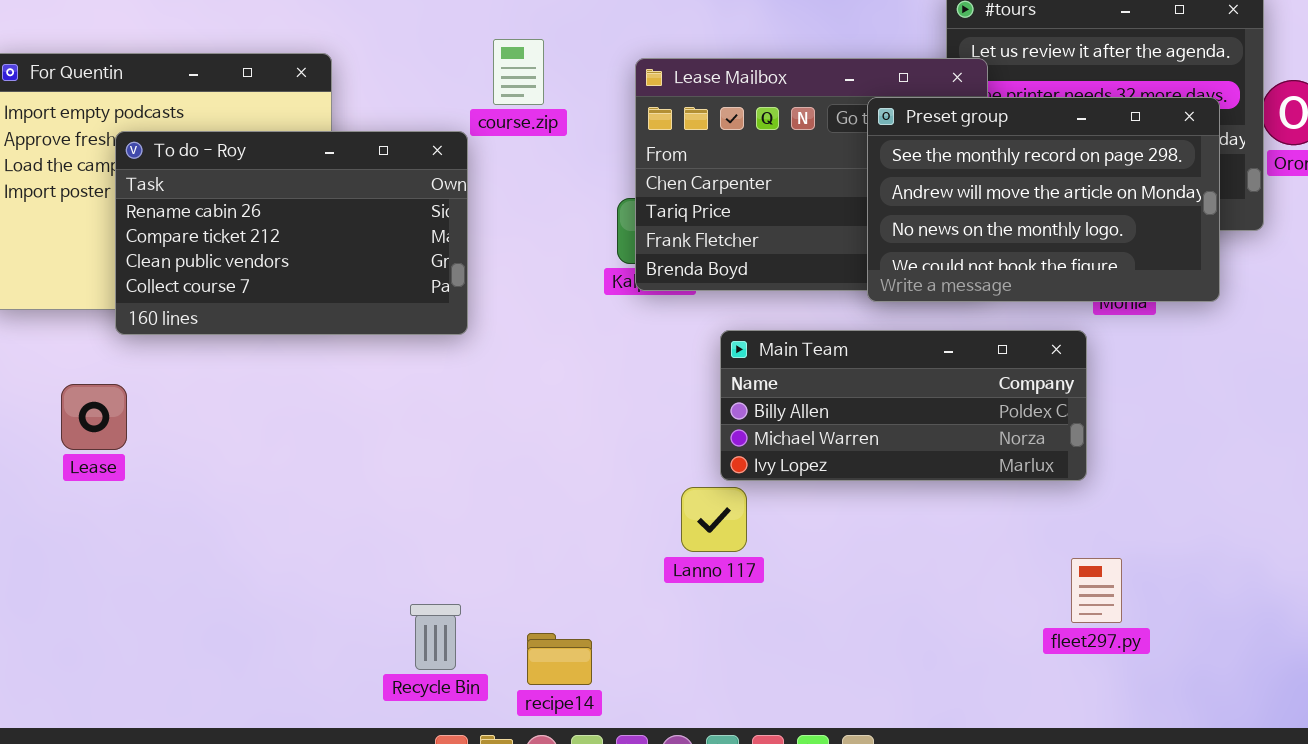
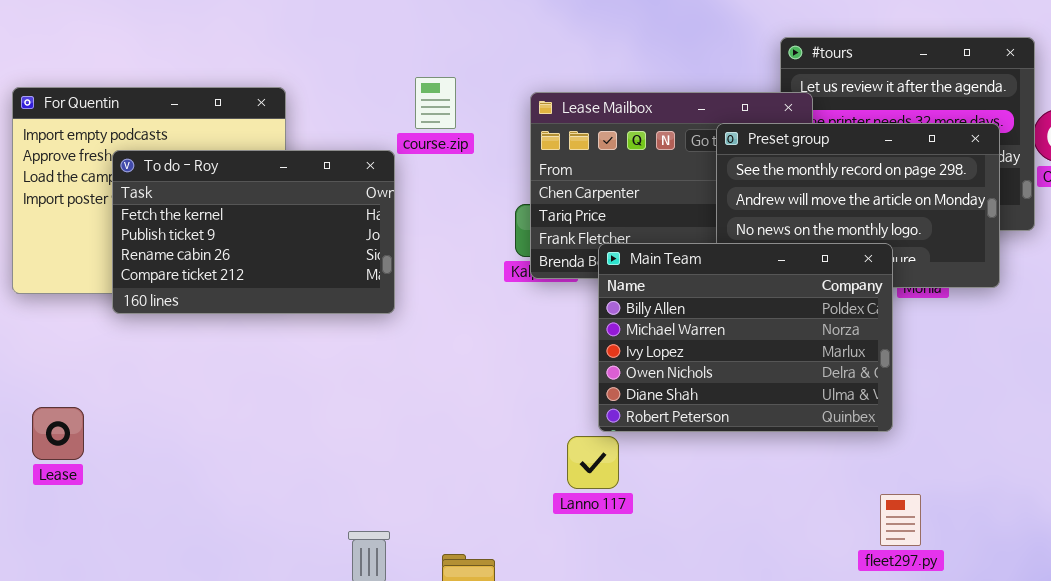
To do - Roy: [115,131,468,335] -> [112,150,395,314], scrolled up 2 rows
Main Team: [720,330,1087,481] -> [598,243,893,432], resized
Lease: [61,384,127,450] -> [32,407,84,460], moved

